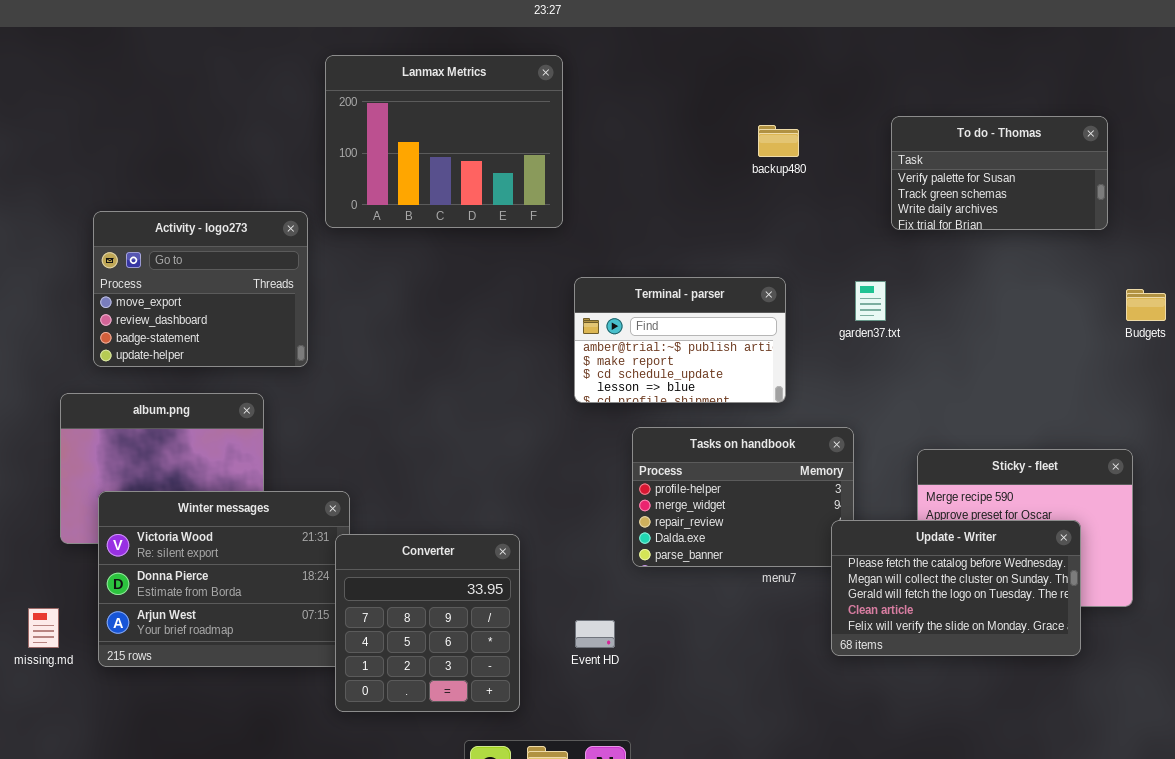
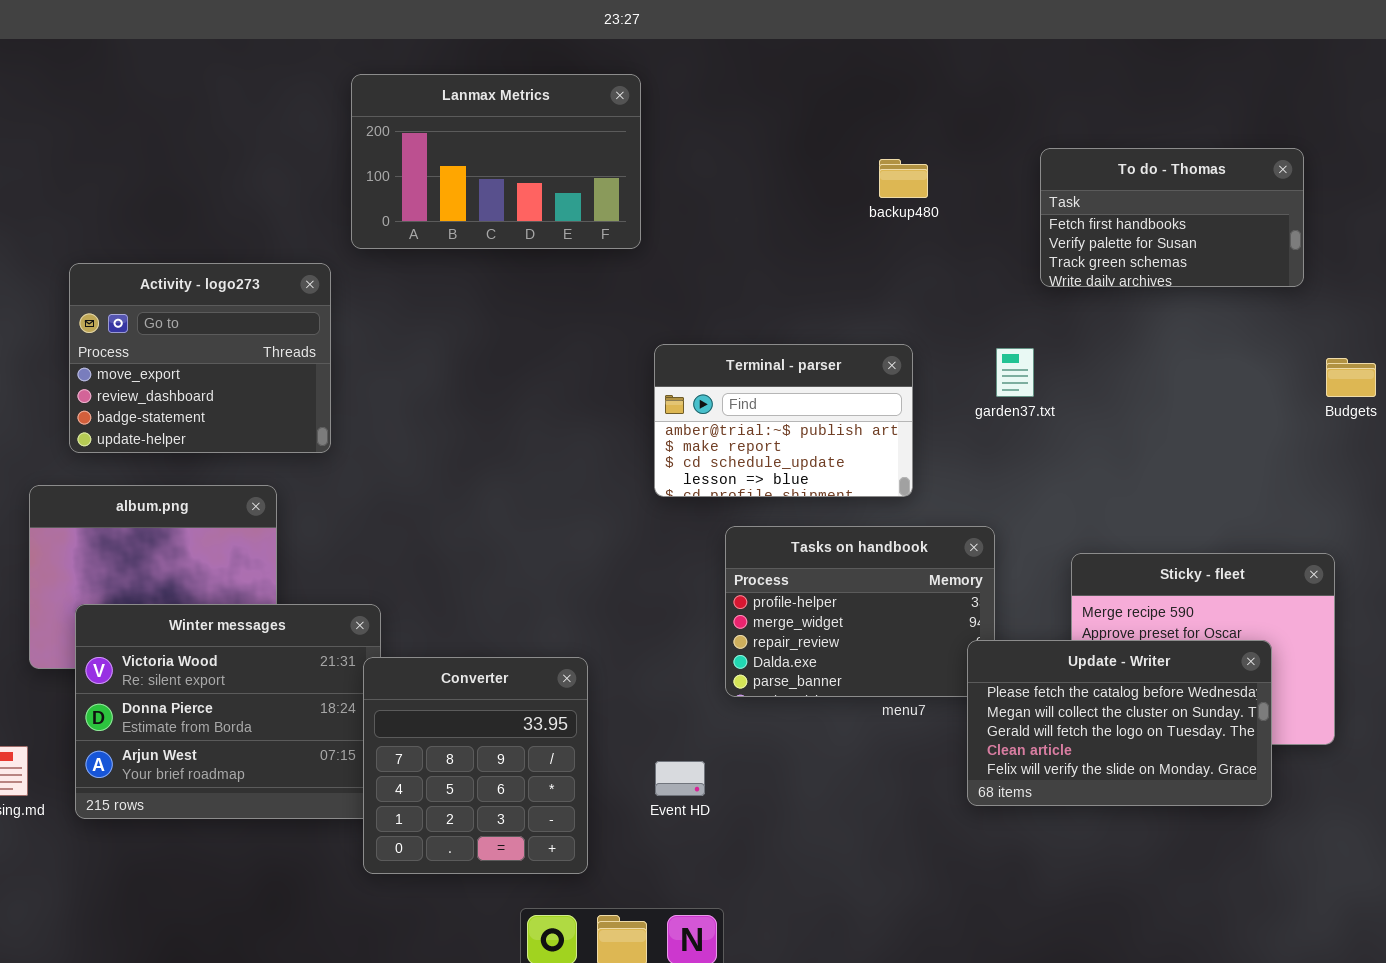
Lanmax Metrics: [325,55,563,228] -> [351,74,641,249], resized
To do - Thomas: [891,116,1108,230] -> [1040,148,1304,287], scrolled up 1 row

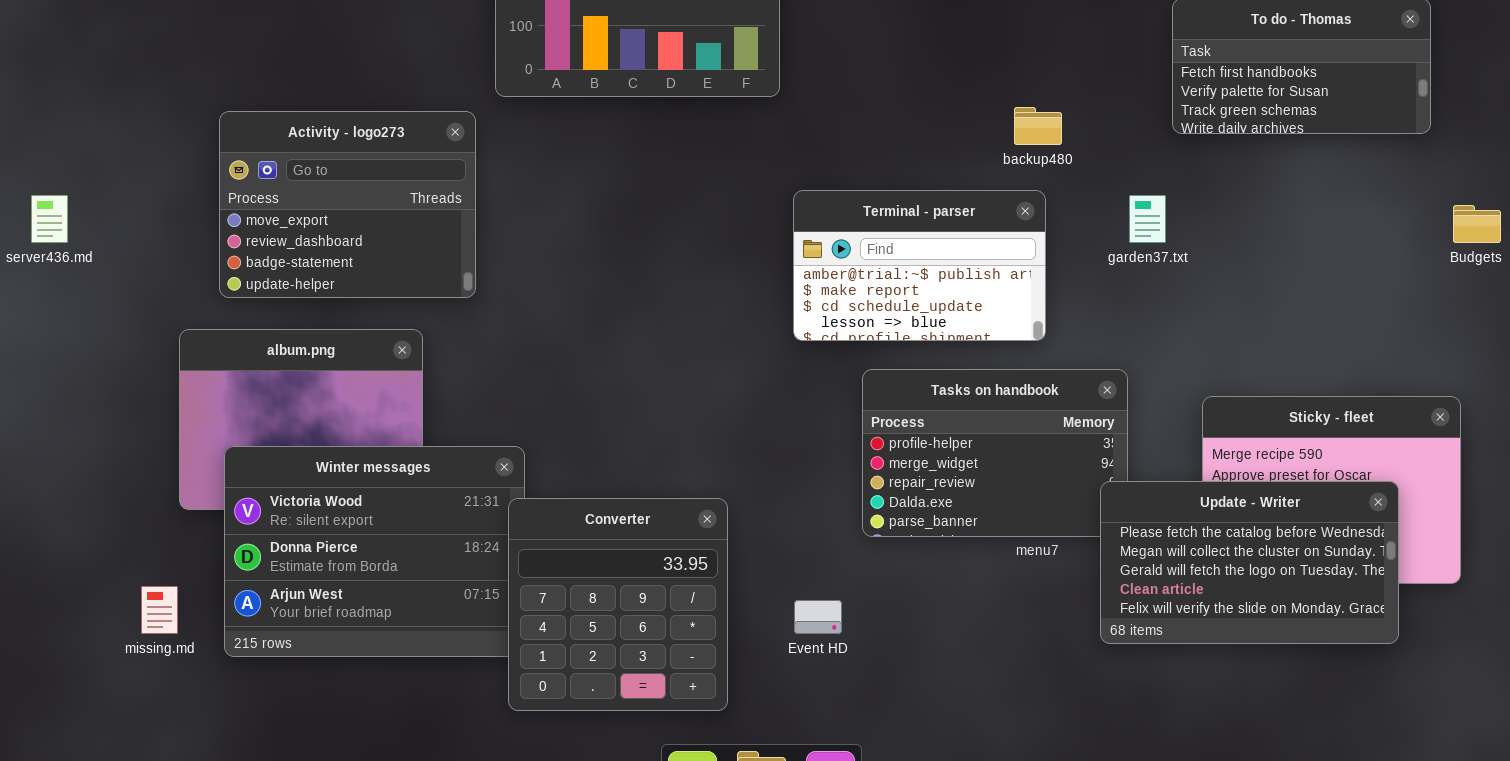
backup480: [879,159,928,198] -> [1014,107,1062,145], moved

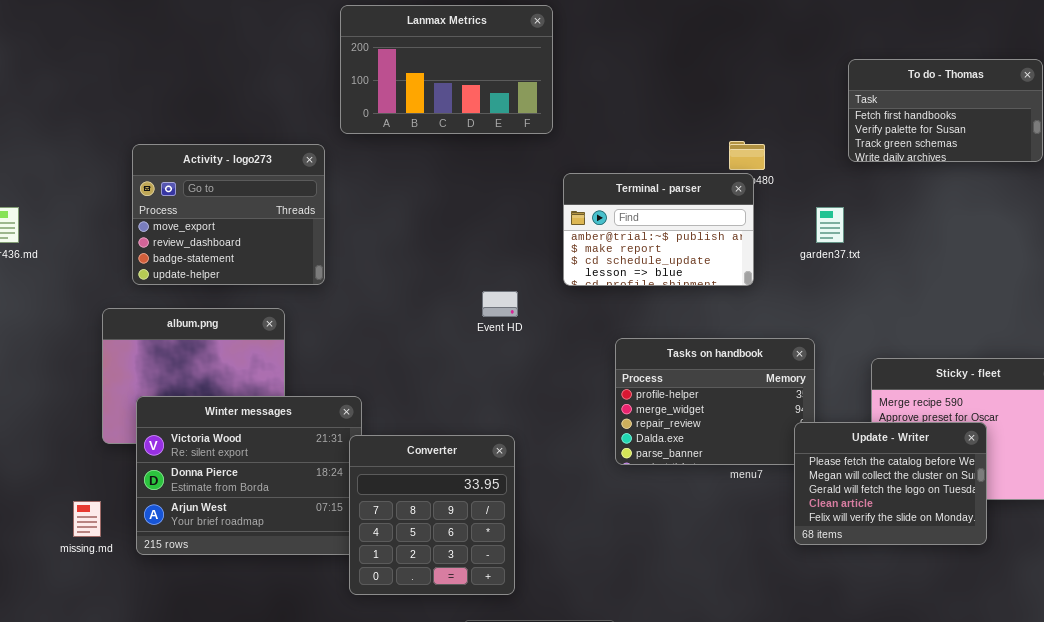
Terminal - parser: [793,190,1046,341] -> [563,173,754,286], moved
Update - Writer: [1100,481,1399,644] -> [794,422,987,545], resized
Event HD: [794,600,842,634] -> [482,291,518,317], moved

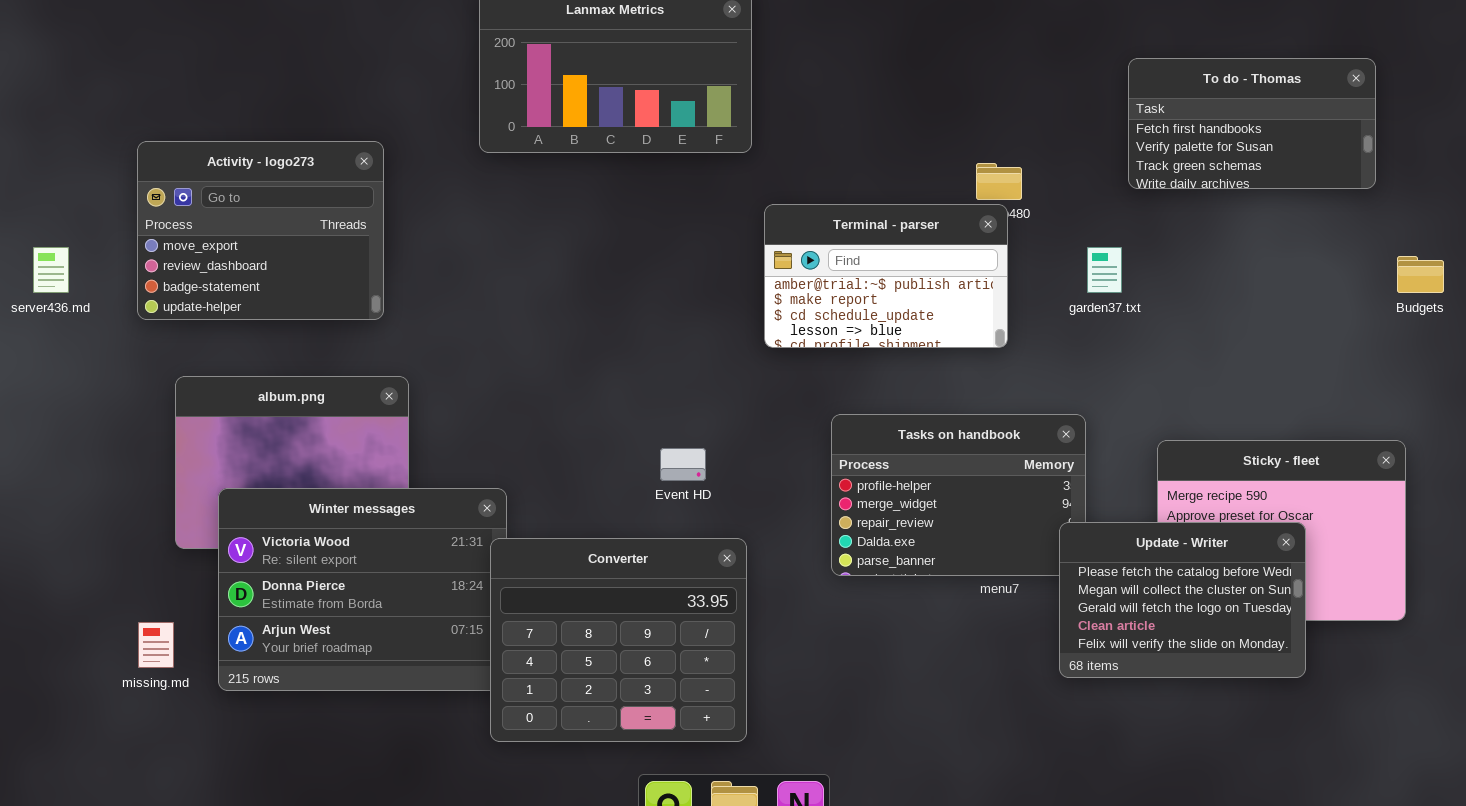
Activity - logo273: [132,144,325,285] -> [137,141,384,320], moved
Event HD: [482,291,518,317] -> [660,448,706,481], moved
Converter: [349,435,515,595] -> [490,538,747,742], resized

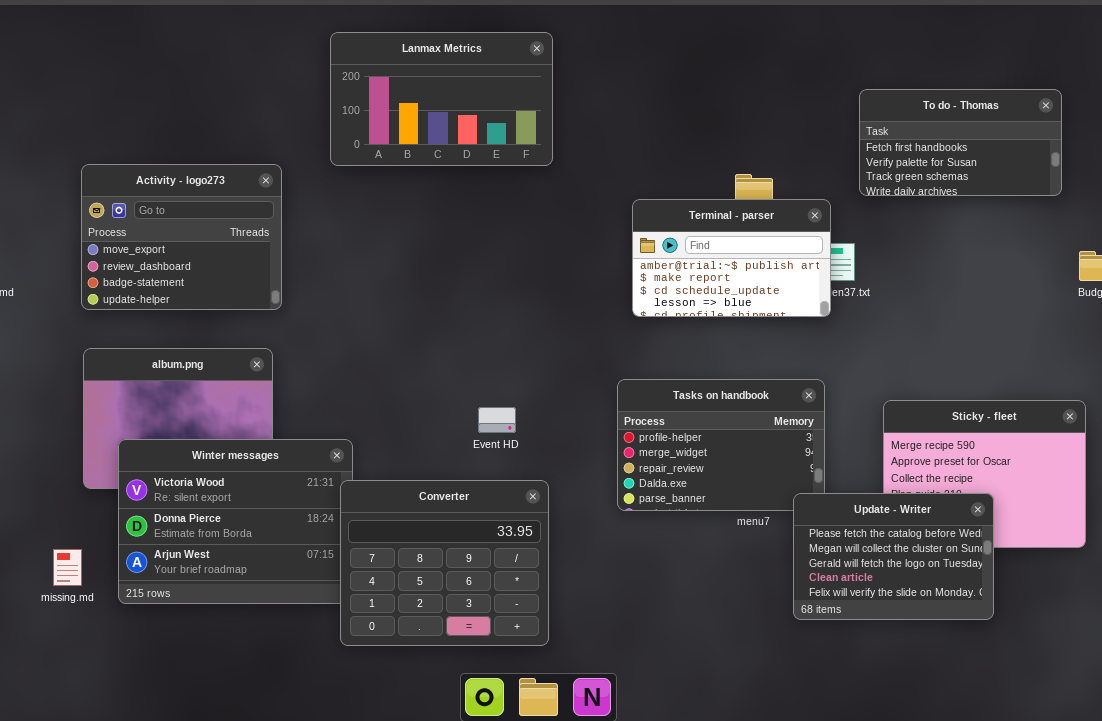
Activity - logo273: [137,141,384,320] -> [81,164,282,310], moved
Terminal - parser: [764,204,1008,348] -> [632,199,831,317], moved
Update - Writer: [1059,522,1306,678] -> [793,493,994,620], moved

